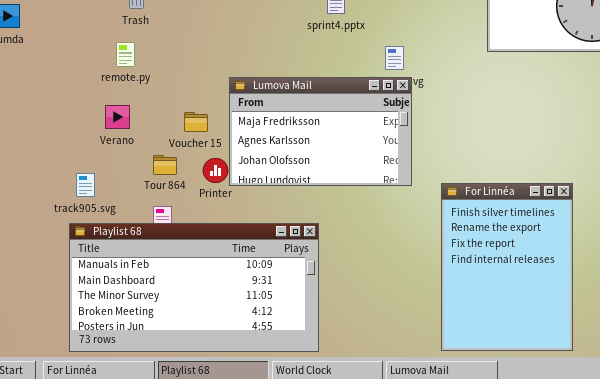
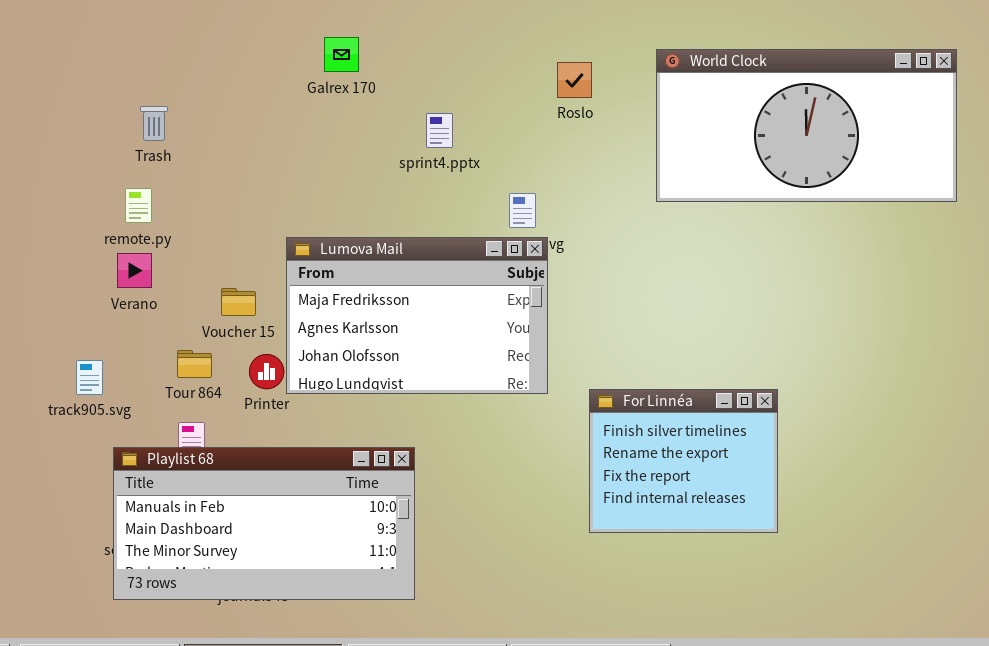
Verano: [105,105,130,129] -> [117,253,152,288], moved
track905.svg: [76,173,95,197] -> [76,360,103,395], moved
For Linnéa: [441,183,573,351] -> [589,389,778,533], resized
Playlist 68: [69,223,319,352] -> [113,447,415,600], resized

